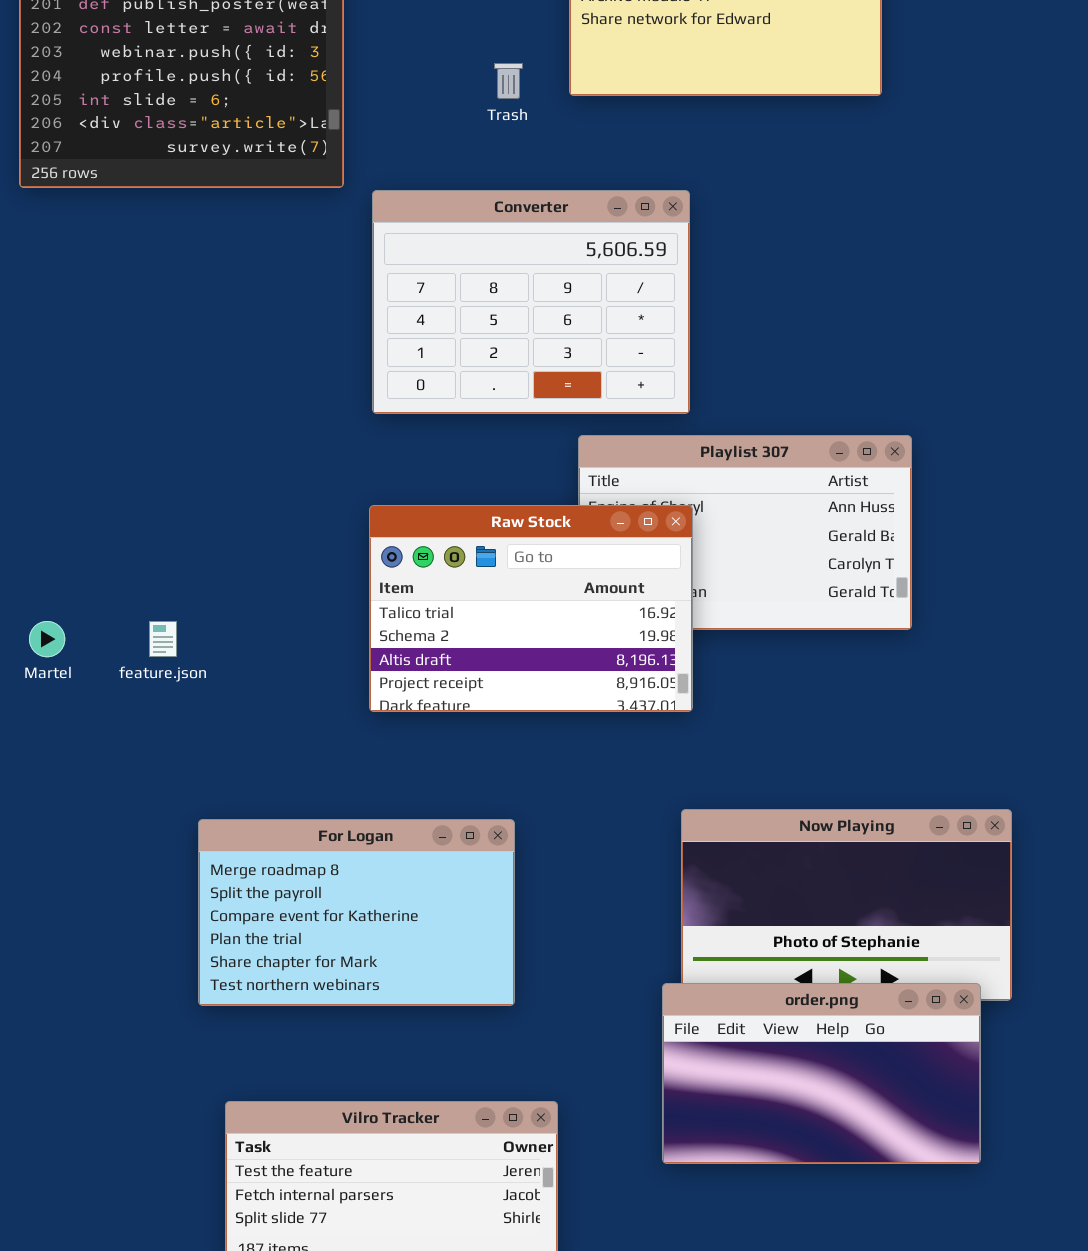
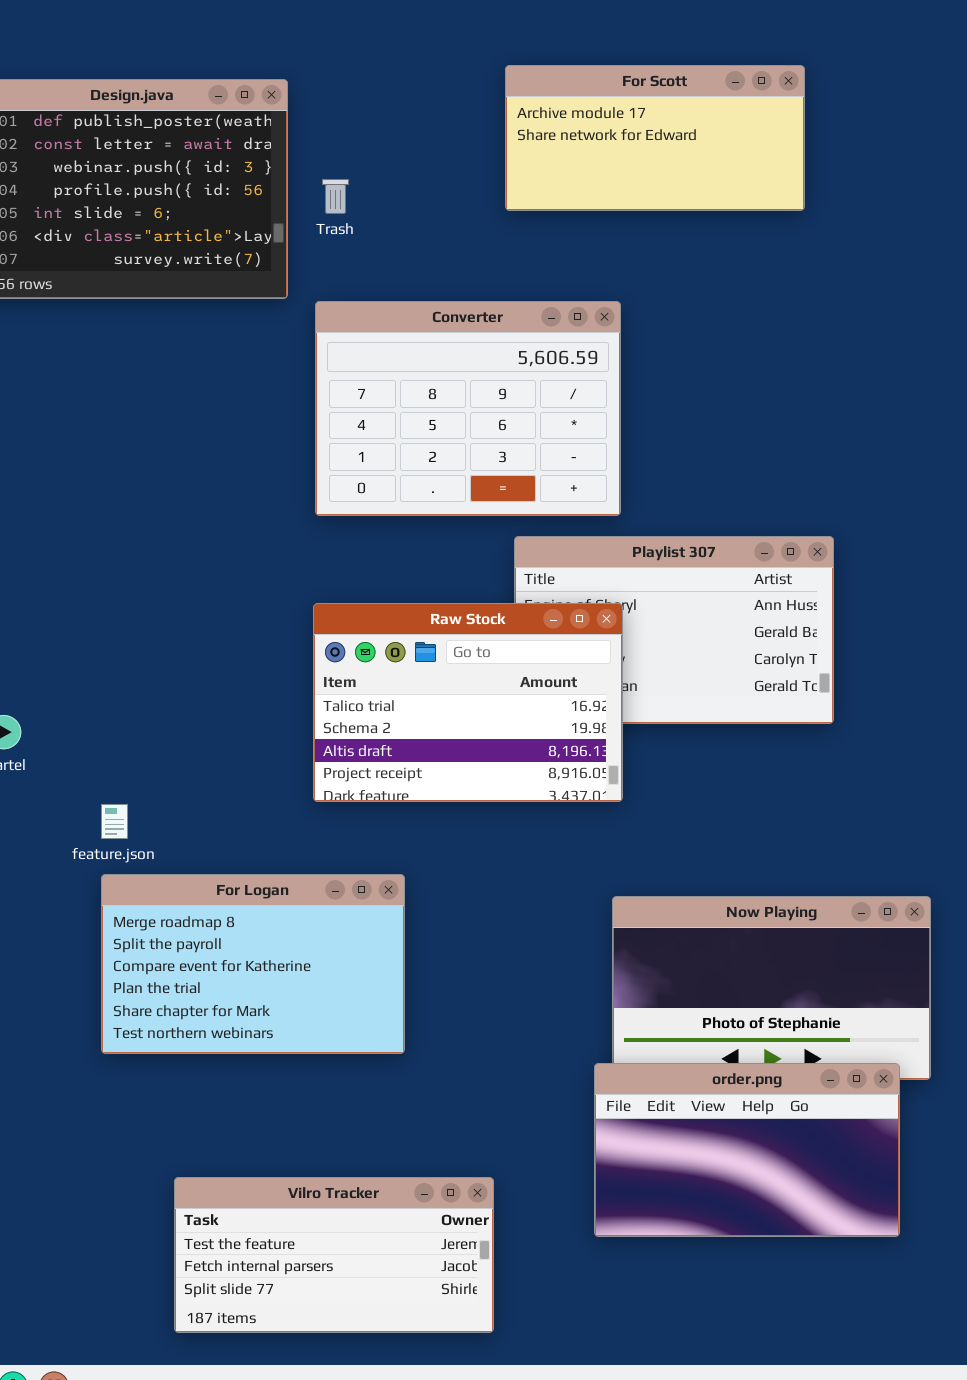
Trash: [494,63,523,99] -> [322,179,349,214], moved
feature.json: [149,621,177,657] -> [101,804,128,839], moved
For Logan: [198,819,515,1006] -> [101,874,405,1054], moved

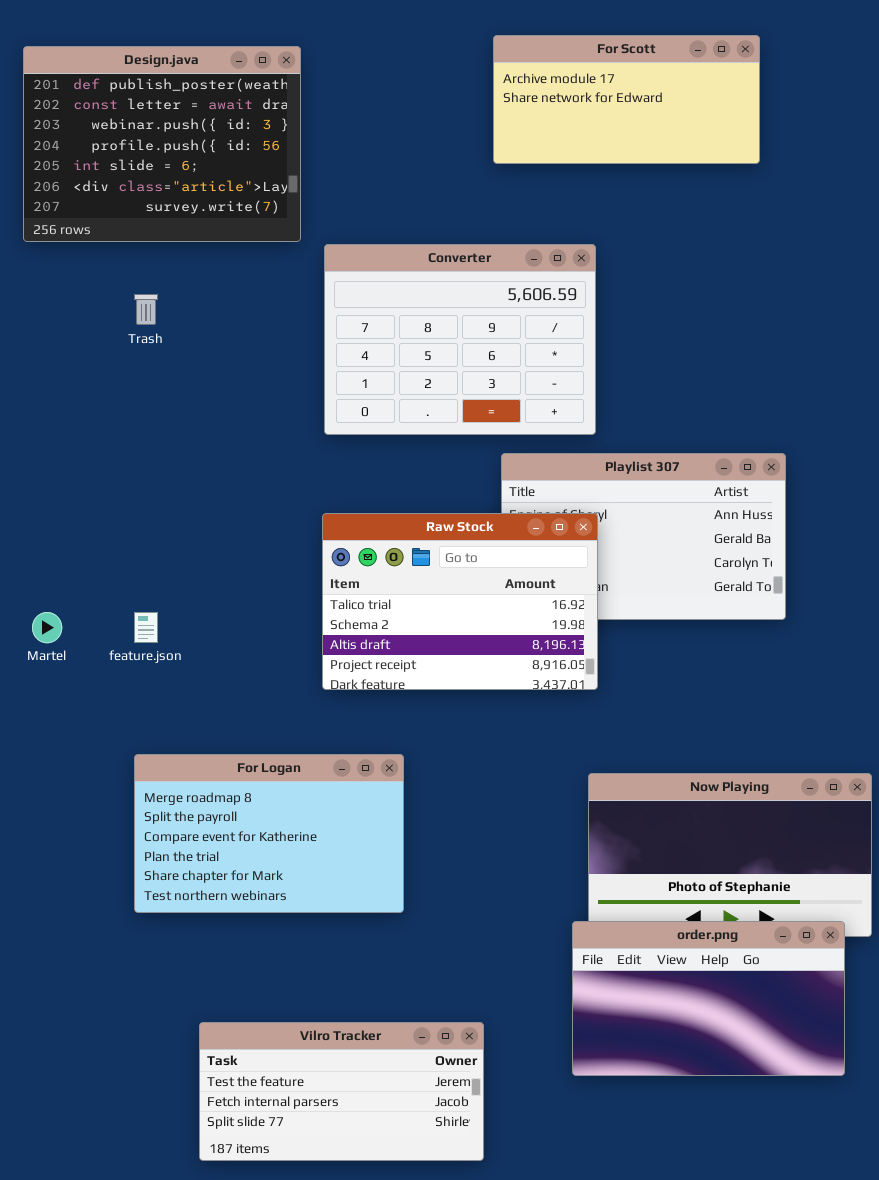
Trash: [322,179,349,214] -> [134,294,158,325], moved
feature.json: [101,804,128,839] -> [134,612,158,643], moved

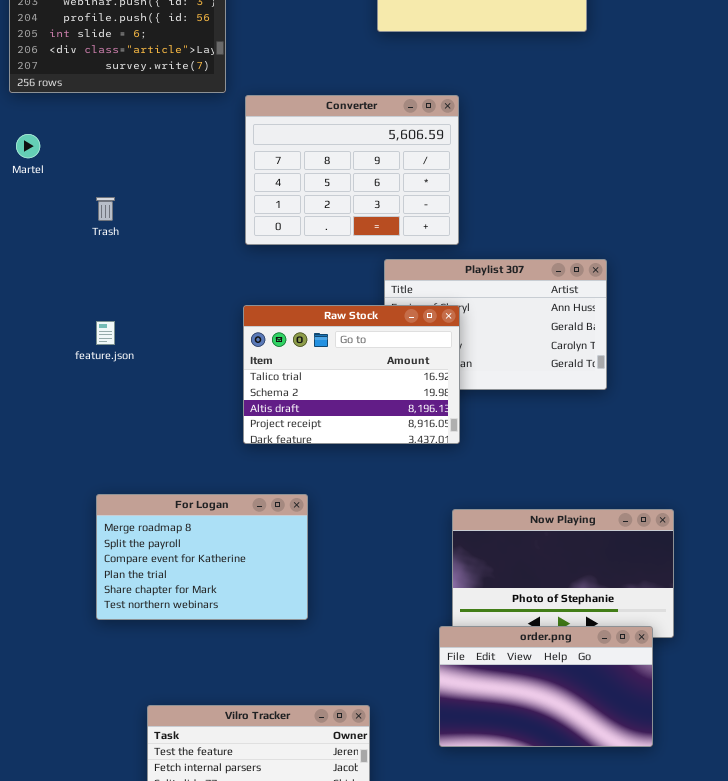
Trash: [134,294,158,325] -> [96,197,115,221], moved
Martel: [32,612,62,643] -> [16,134,40,158], moved
feature.json: [134,612,158,643] -> [96,321,115,345], moved

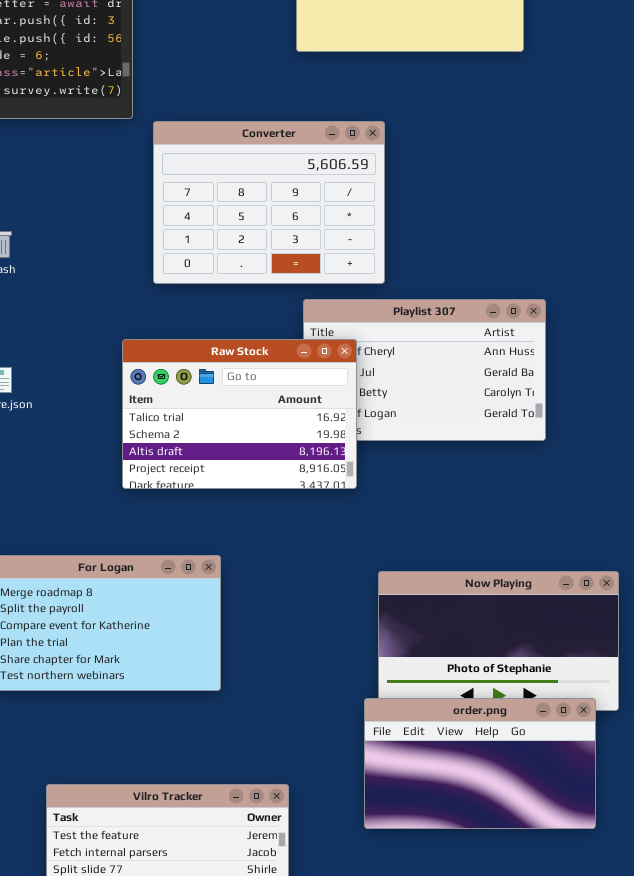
Raw Stock: [243,305,460,444] -> [122,339,357,489], moved

